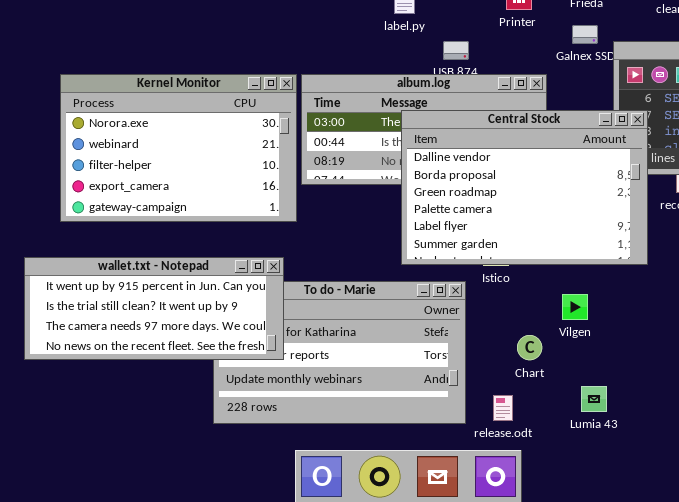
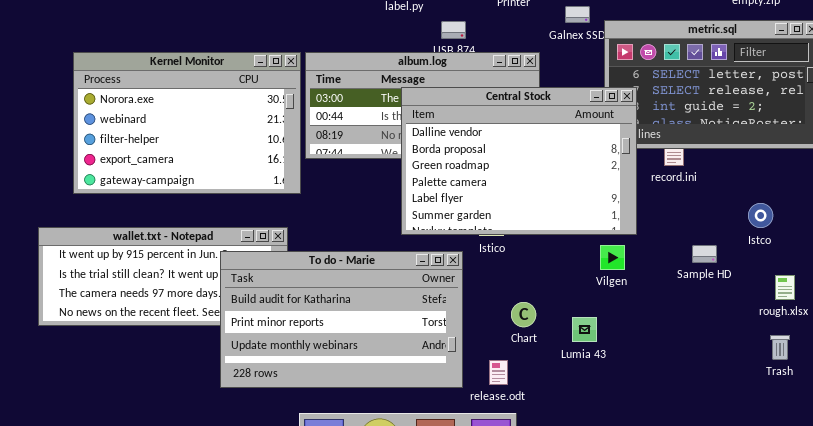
To do - Marie: [213,281,466,424] -> [220,251,463,388], raised
Vilgen: [562,294,588,320] -> [600,245,625,270], moved
Lumia 43: [581,386,607,412] -> [572,317,597,342], moved

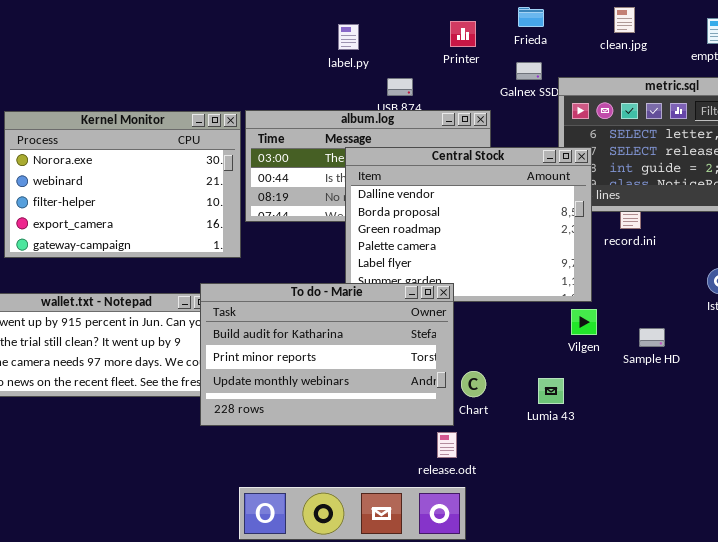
Vilgen: [600,245,625,270] -> [571,309,597,335], moved
Sample HD: [692,245,717,263] -> [639,328,665,347], moved
To do - Marie: [220,251,463,388] -> [200,283,454,426], moved
Lumia 43: [572,317,597,342] -> [538,378,564,404], moved

